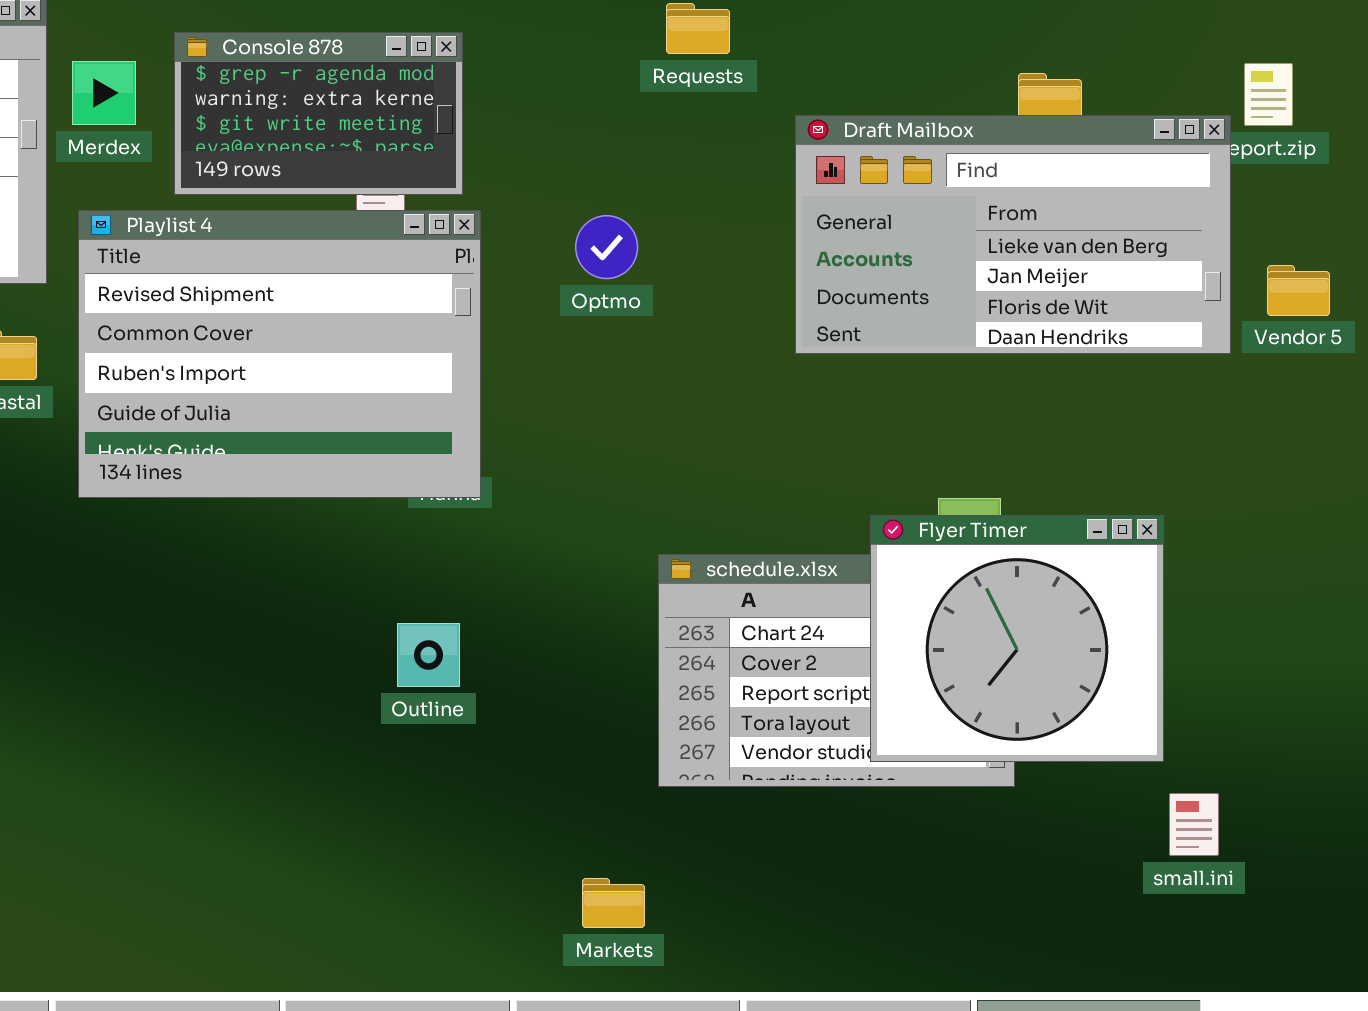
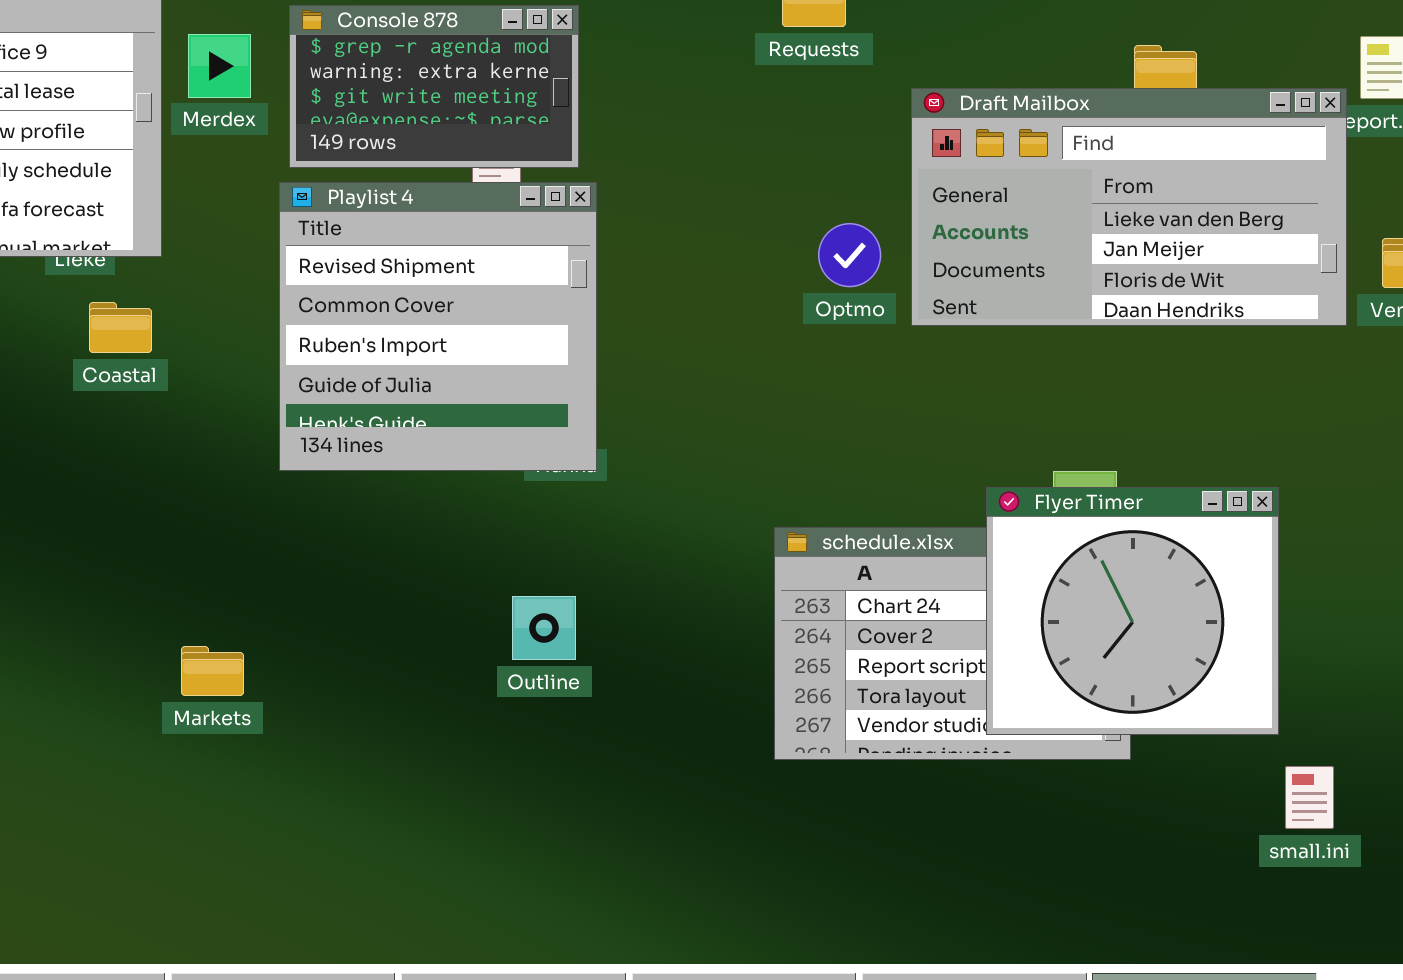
Playlist 4: [78,210,481,498] -> [279,182,597,471], resized
Optmo: [575,215,638,279] -> [818,223,881,287], moved
Markets: [582,878,645,928] -> [181,646,244,696], moved

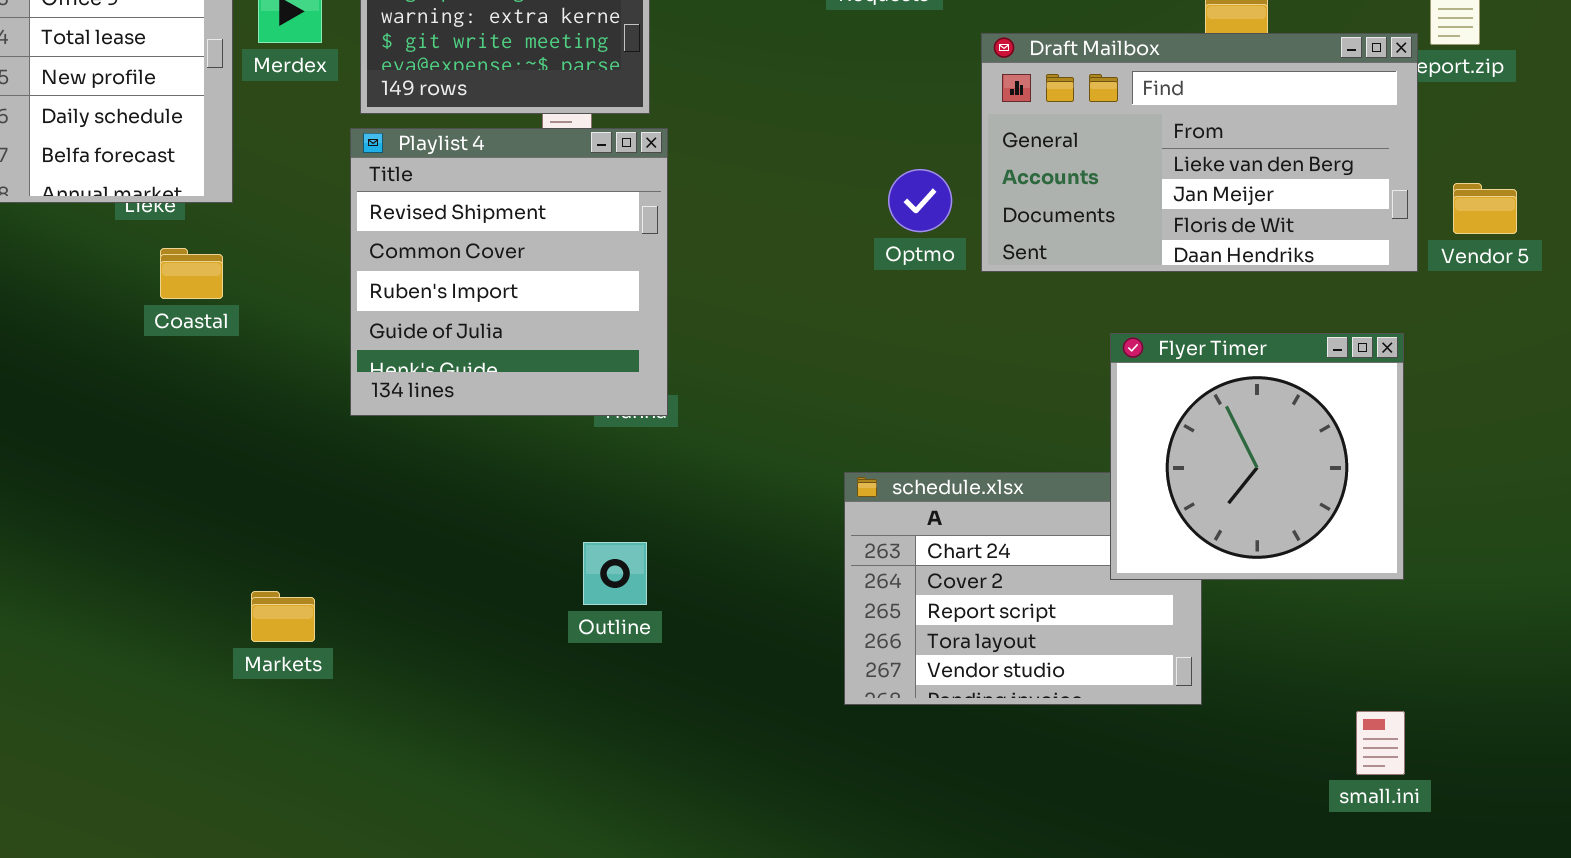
Flyer Timer: [986,487,1279,735] -> [1110,333,1404,580], moved

